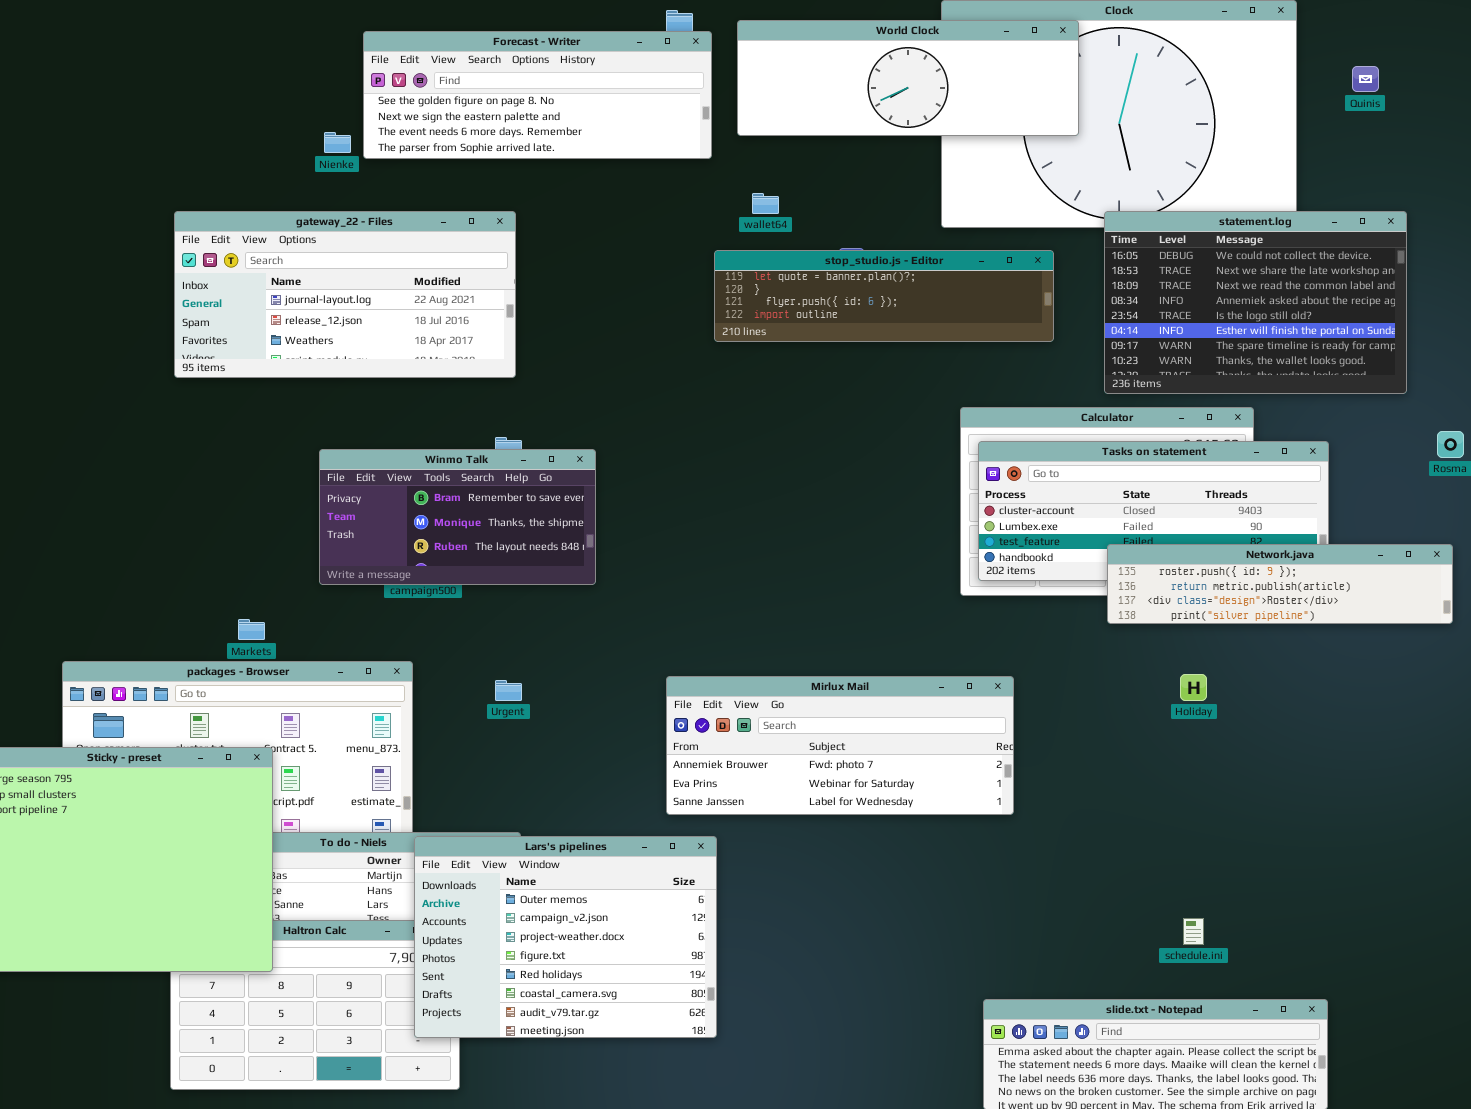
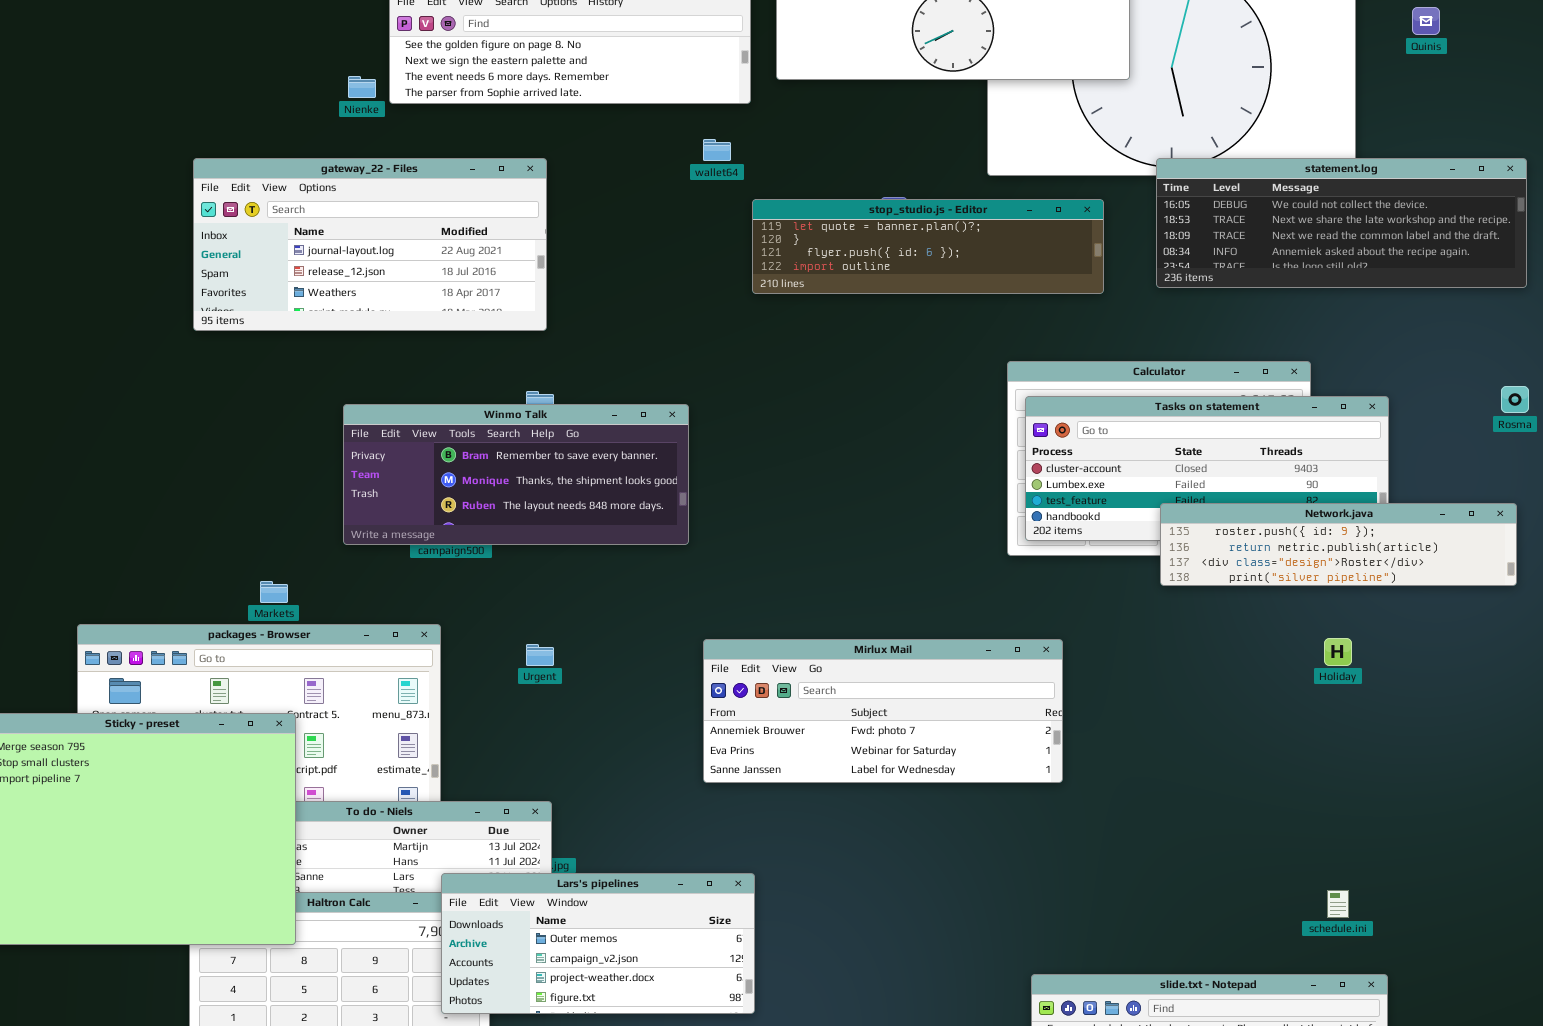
wallet64: [752,193,779,214] -> [703,139,731,161], moved
statement.log: [1104,211,1407,394] -> [1156,158,1527,288], resized
Winmo Talk: [319,449,596,585] -> [343,404,689,545], resized
Holiday: [1180,674,1207,701] -> [1324,638,1352,666], moved
Lars's pipelines: [414,836,717,1038] -> [441,873,755,1014], resized
schedule.ini: [1183,918,1204,945] -> [1327,890,1349,918], moved

